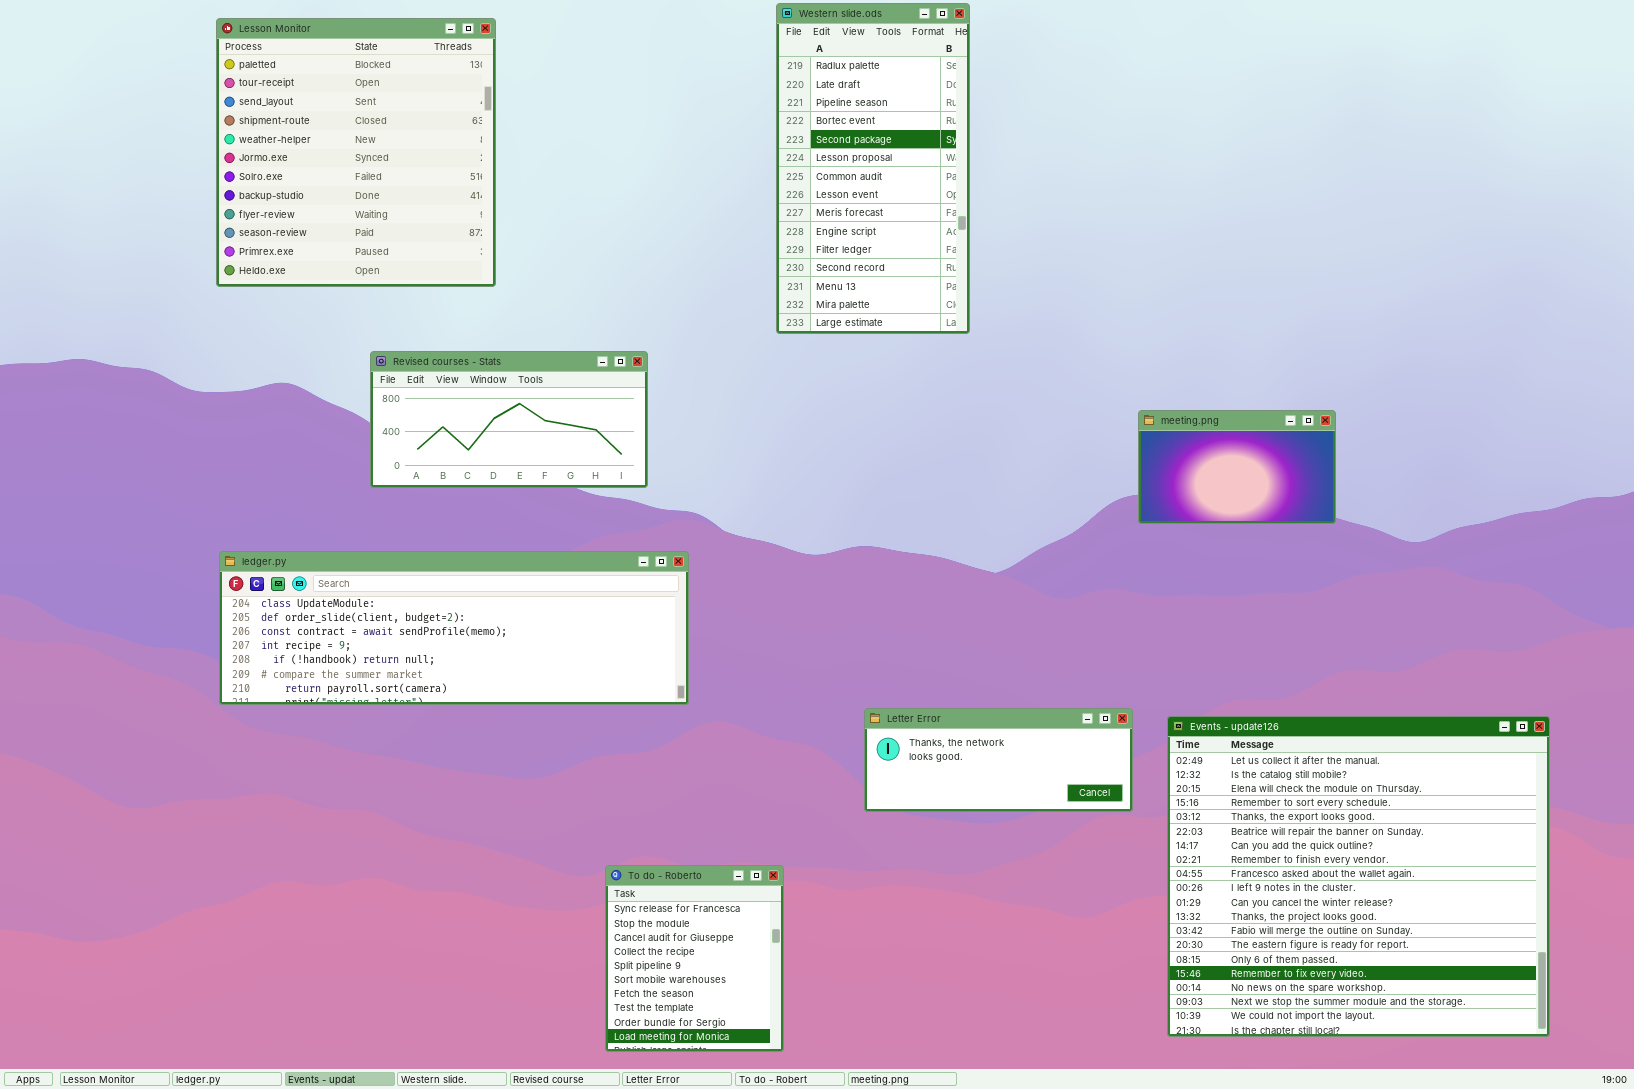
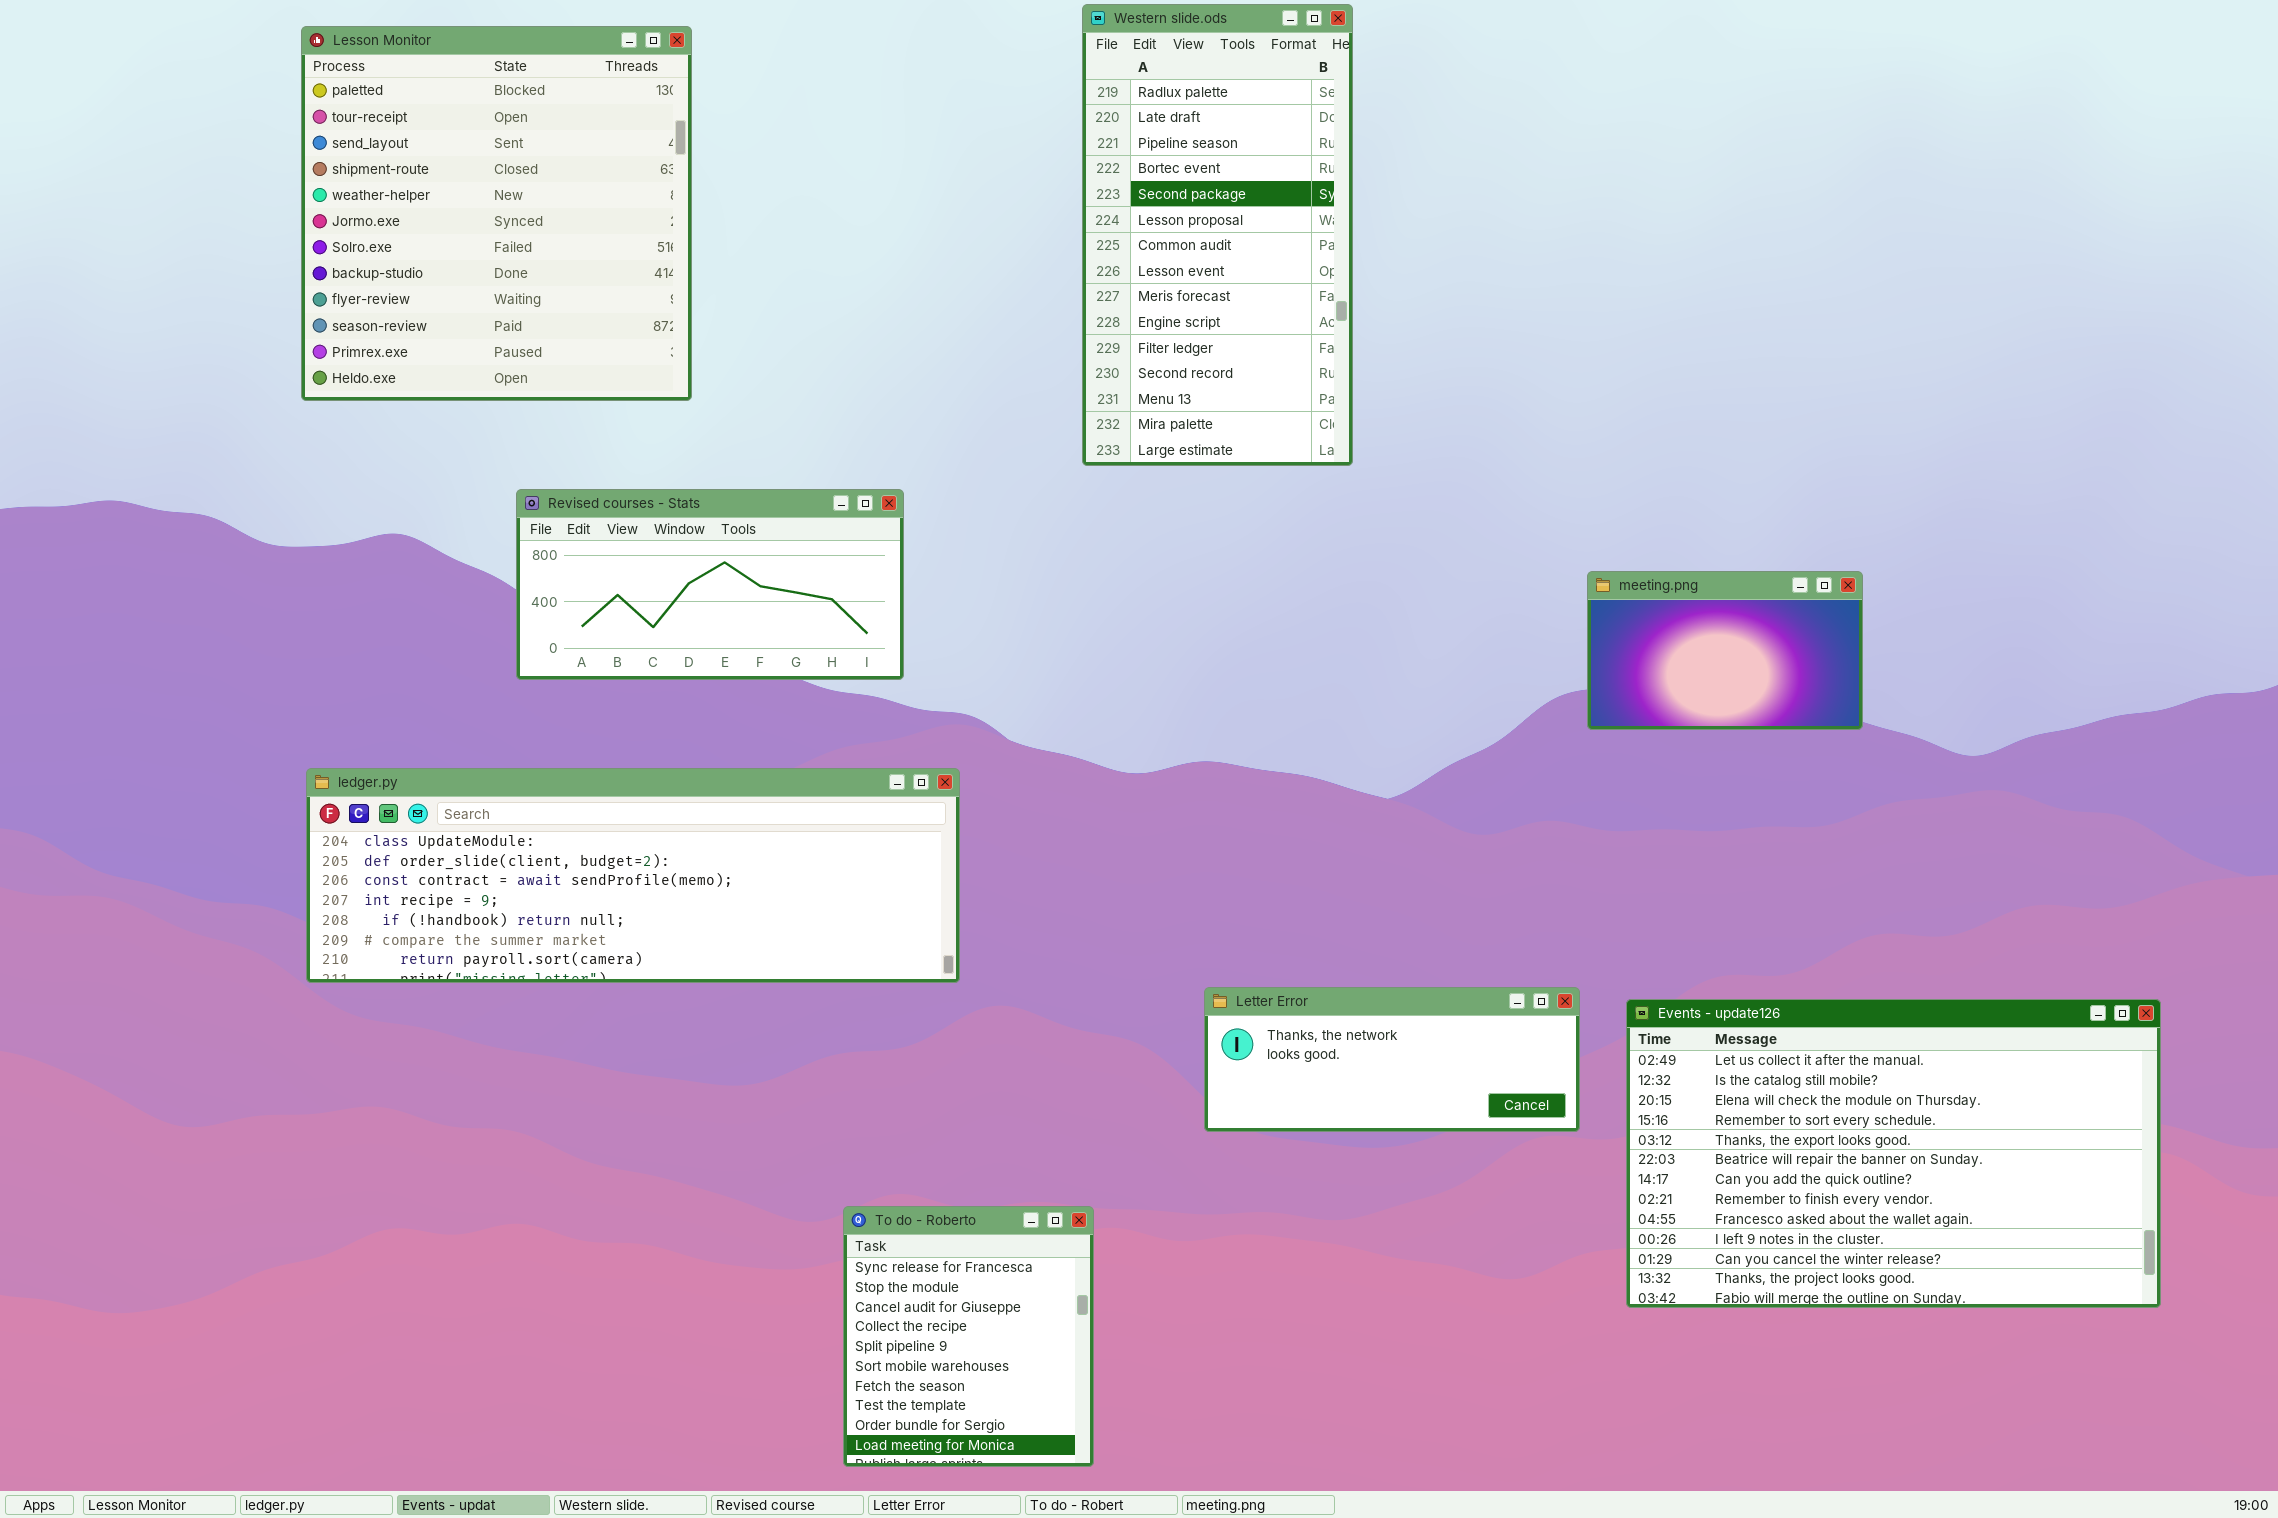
Events - update126: [1167,716,1550,1037] -> [1626,999,2161,1308], resized

